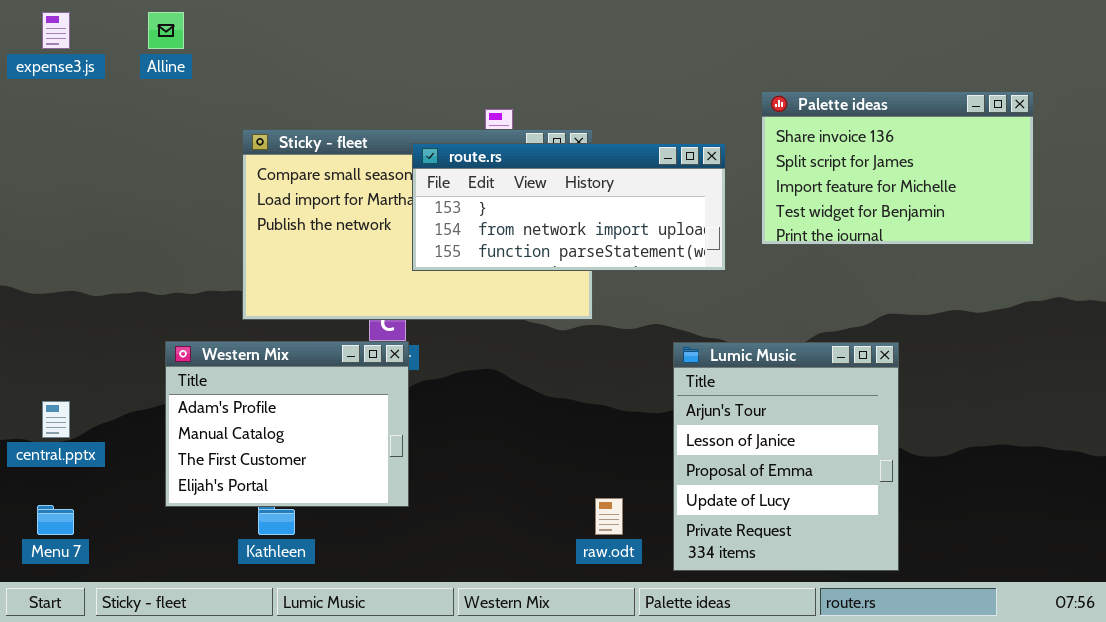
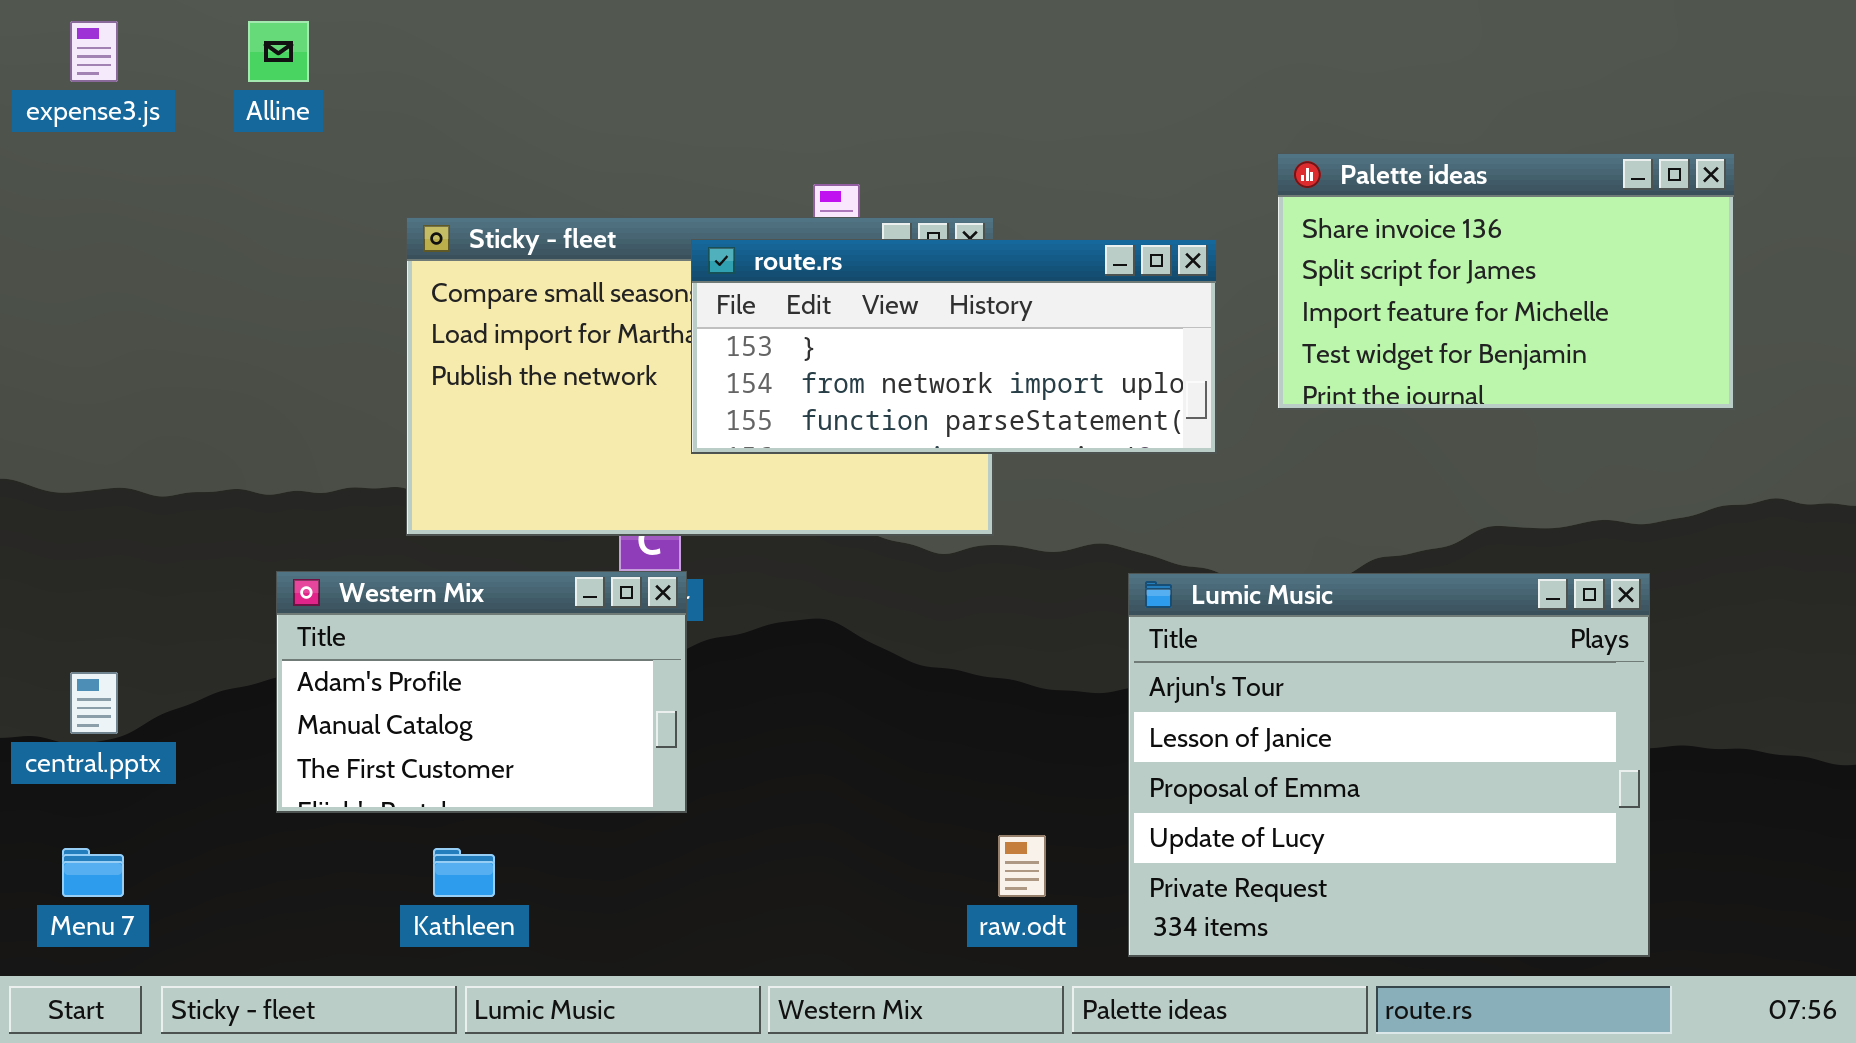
Western Mix: [165,341,409,507] -> [276,571,687,813], resized
Lumic Music: [673,342,899,571] -> [1128,573,1650,957], resized

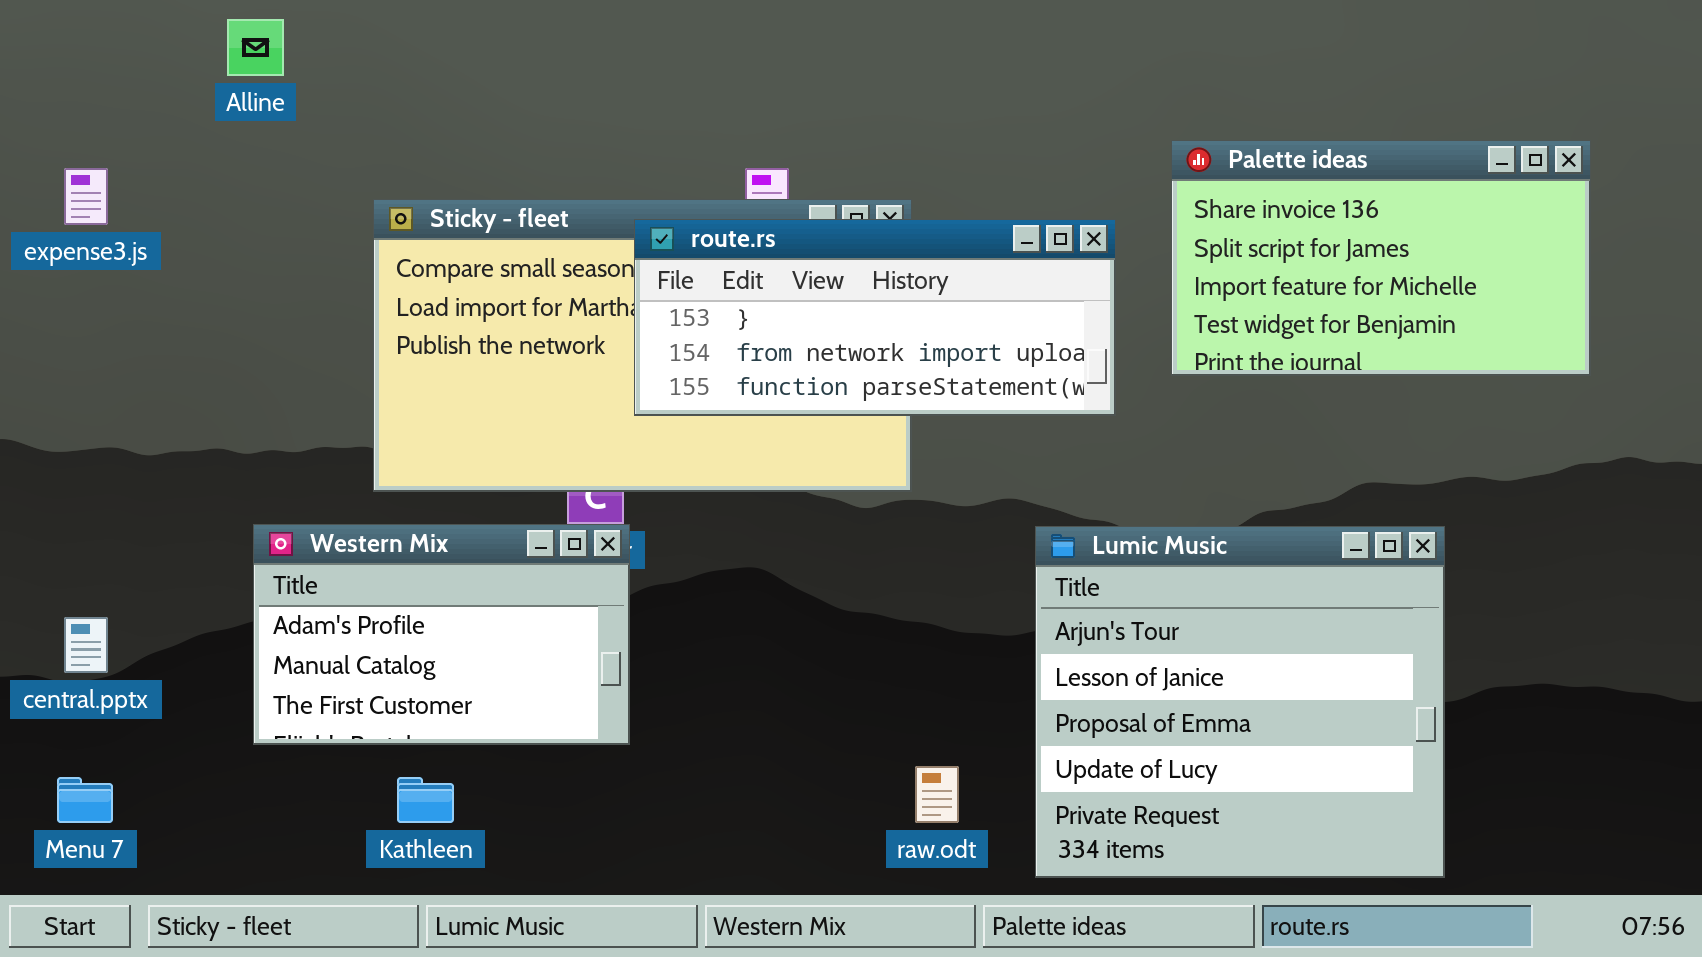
expense3.js: [70,21,118,82] -> [64,168,108,225], moved
Lumic Music: [1128,573,1650,957] -> [1035,526,1445,878], resized

